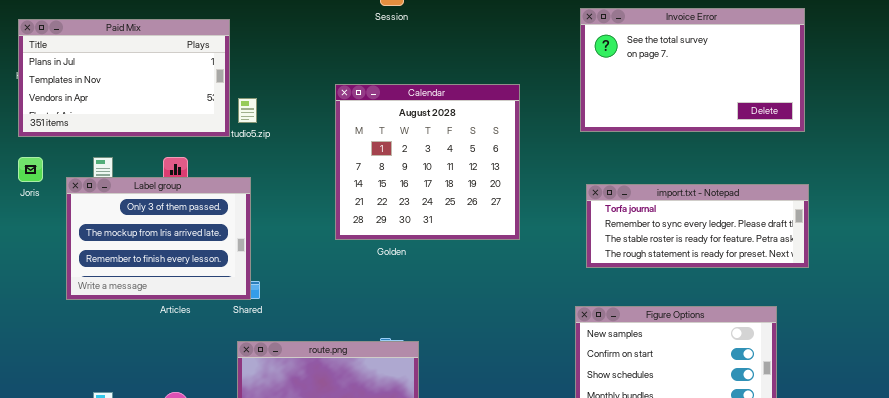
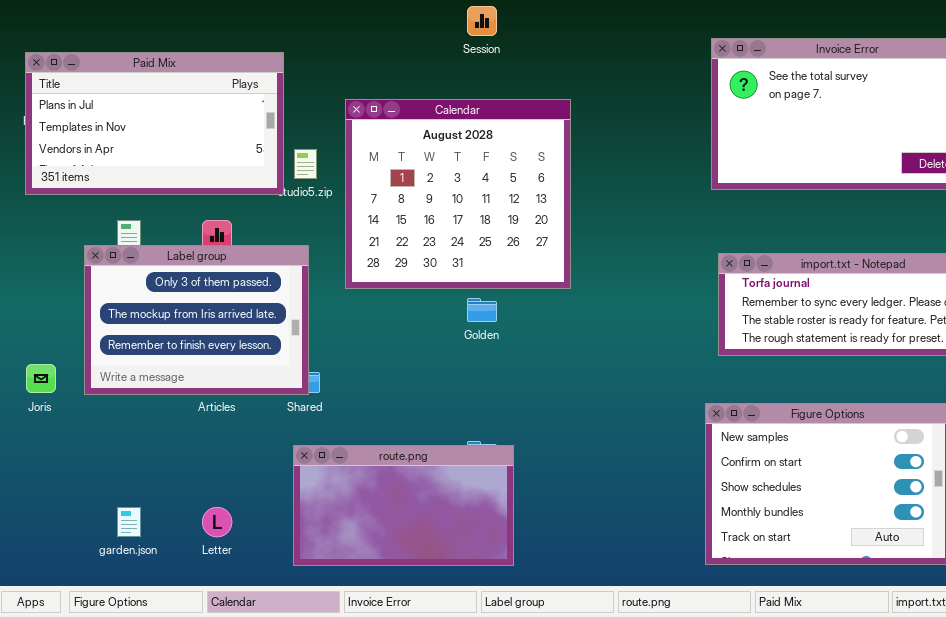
Calendar: [335,84,520,240] -> [345,99,571,289], moved
Joris: [18,157,43,182] -> [26,364,56,393], moved

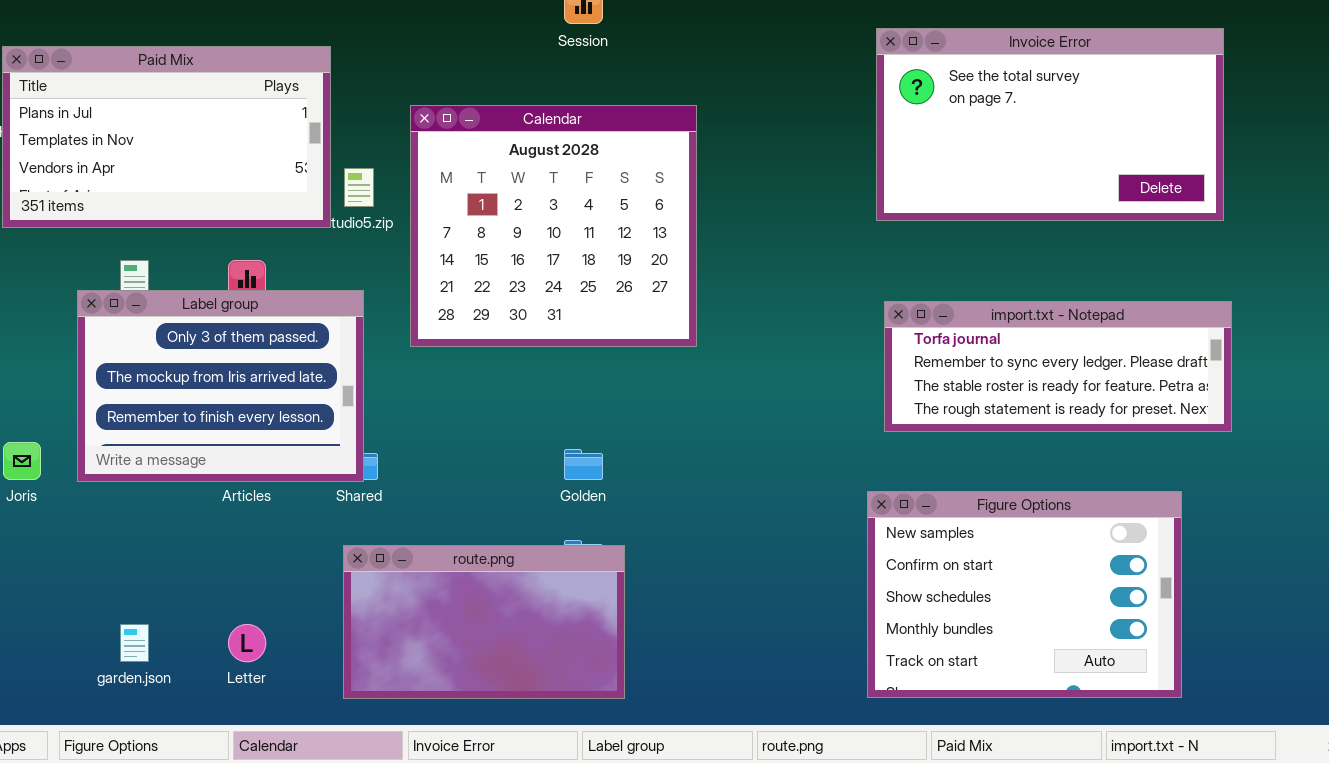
Golden: [467,298,497,322] -> [564,449,603,480], moved

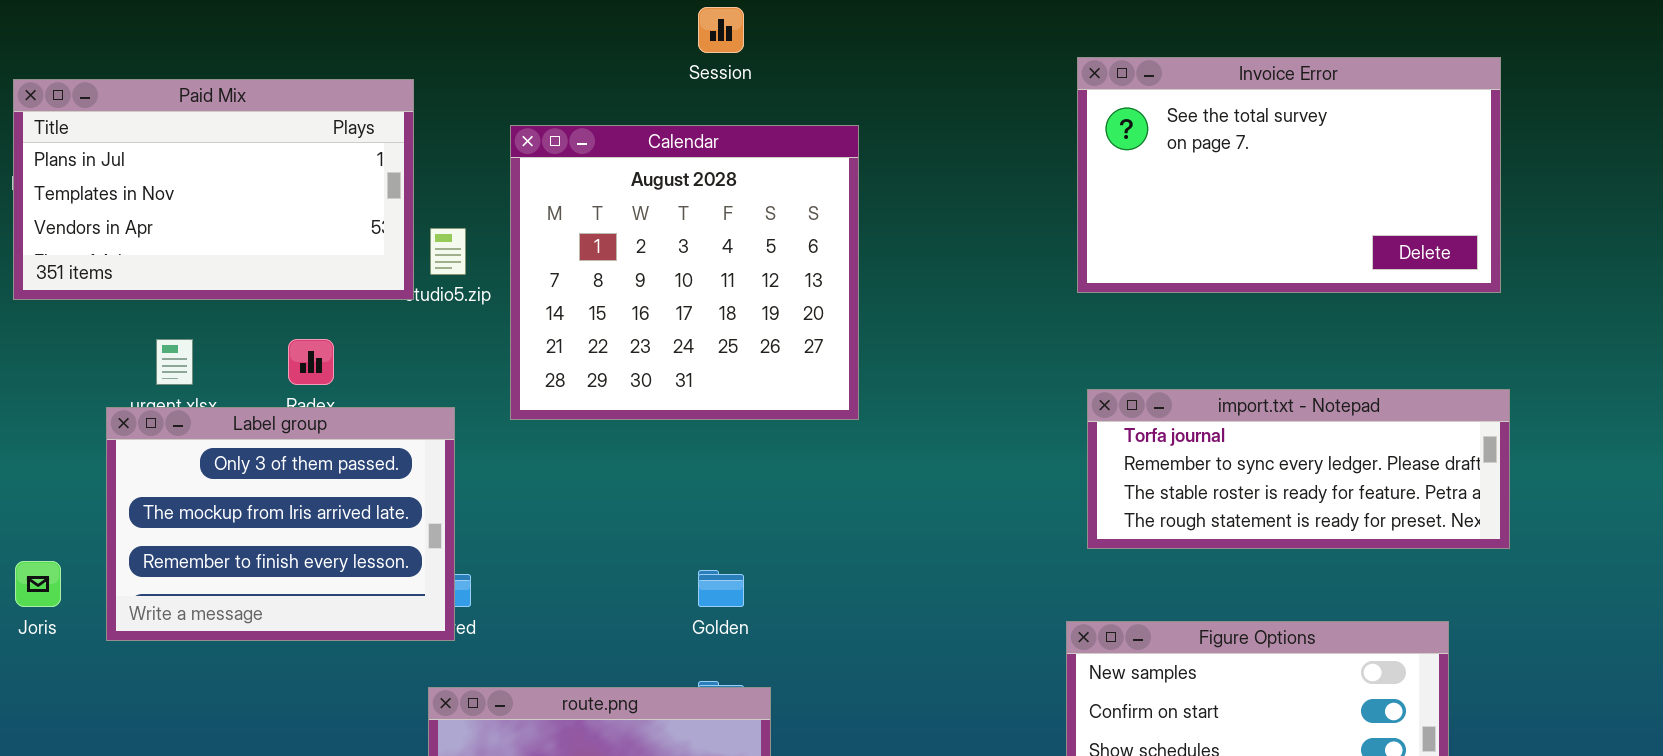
Calendar: [410,105,697,347] -> [510,125,859,420], moved
Label group: [77,290,364,482] -> [106,407,455,641], moved

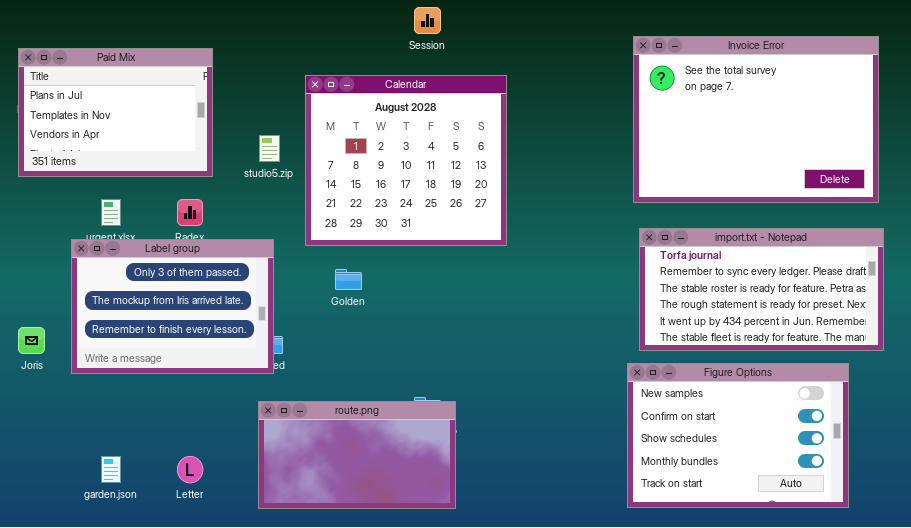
Invoice Error: [1077,57,1501,293] -> [633,36,879,203], resized
Paid Mix: [13,79,414,300] -> [18,48,213,177], resized
import.txt - Notepad: [1087,389,1510,549] -> [639,228,884,351], resized
Golden: [698,570,744,607] -> [335,269,362,290], moved

